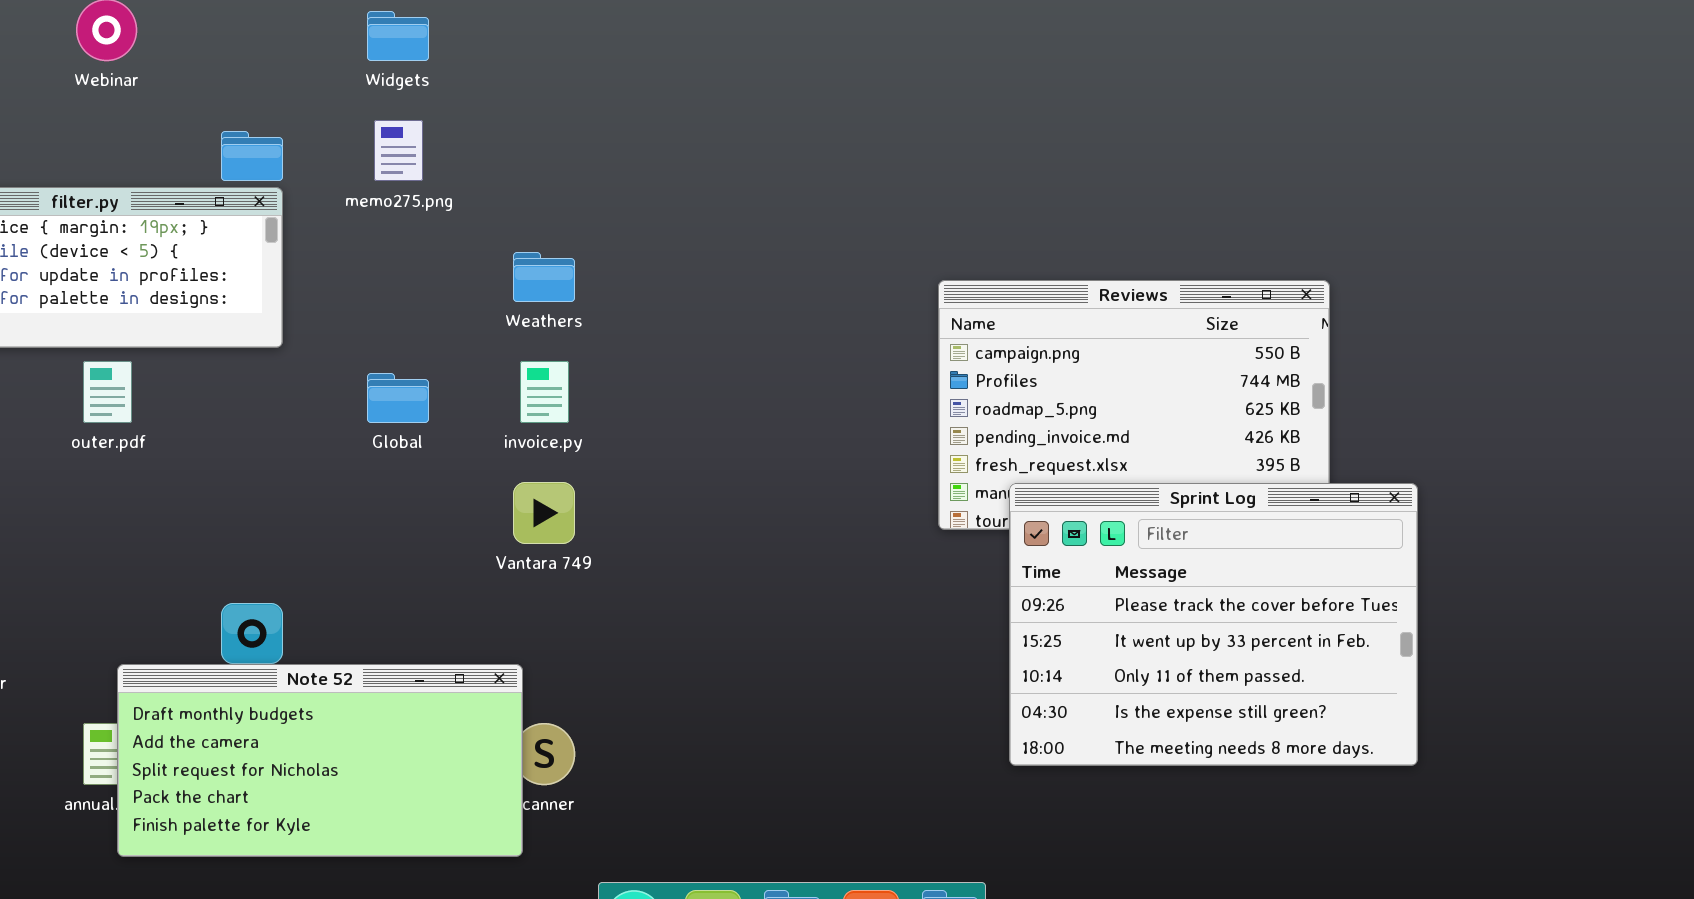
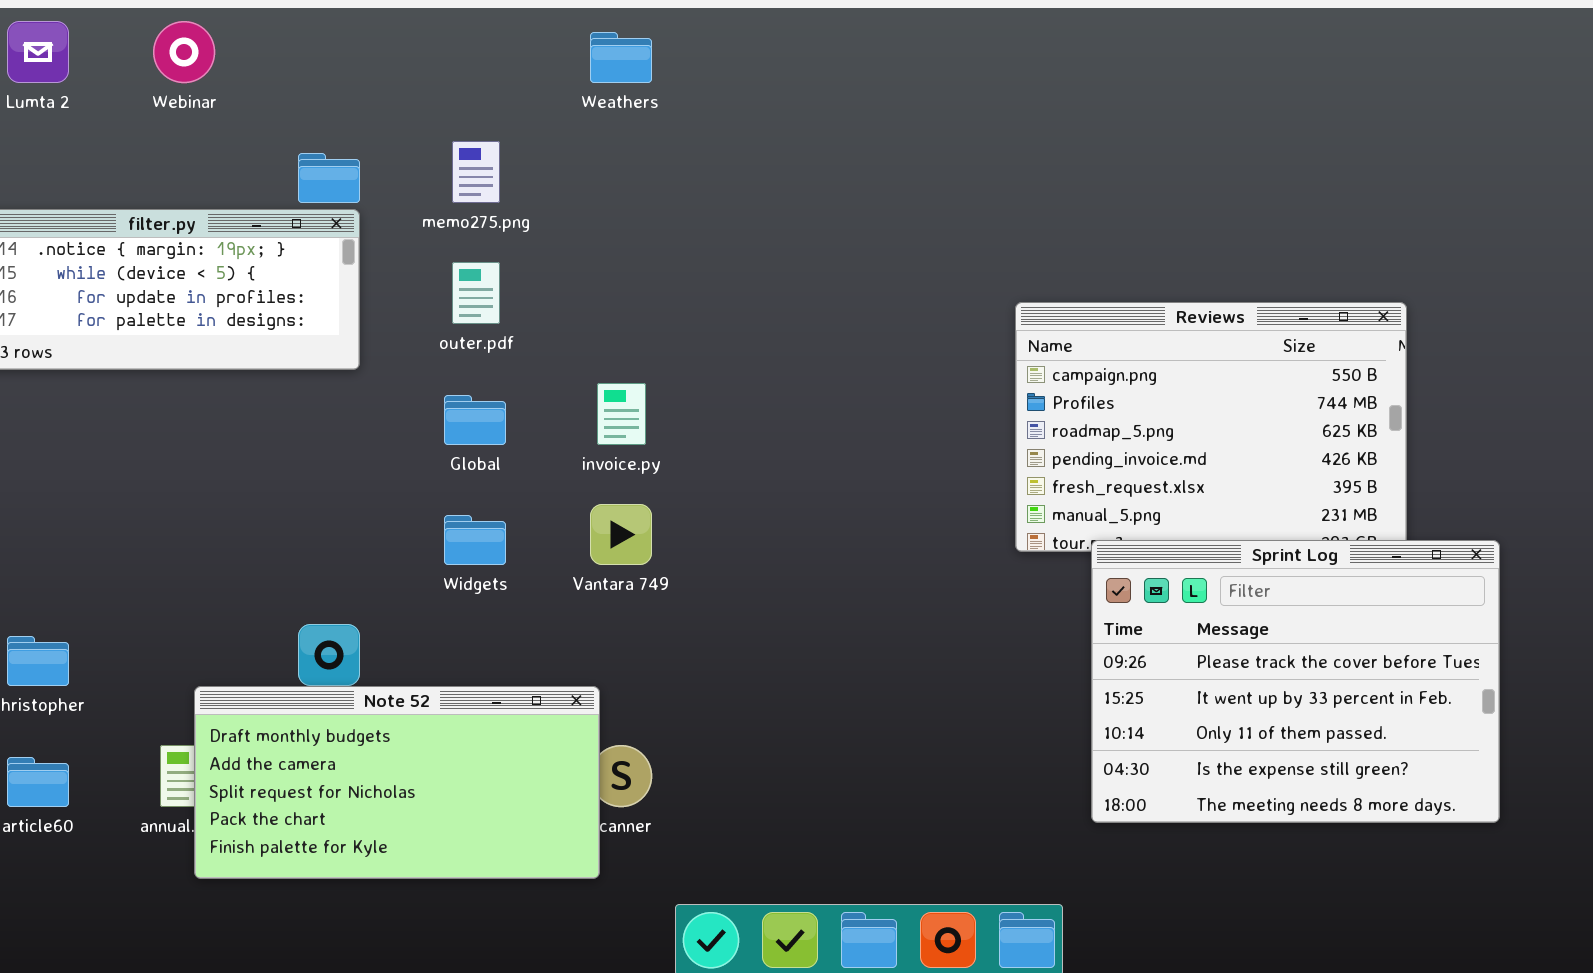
Widgets: [367,11,429,61] -> [444,515,506,565], moved
Weathers: [513,252,575,302] -> [590,32,652,83], moved
outer.pdf: [83,361,132,423] -> [452,262,500,324], moved
Sprint Log: [1009,483,1418,766] -> [1091,540,1500,823], moved

